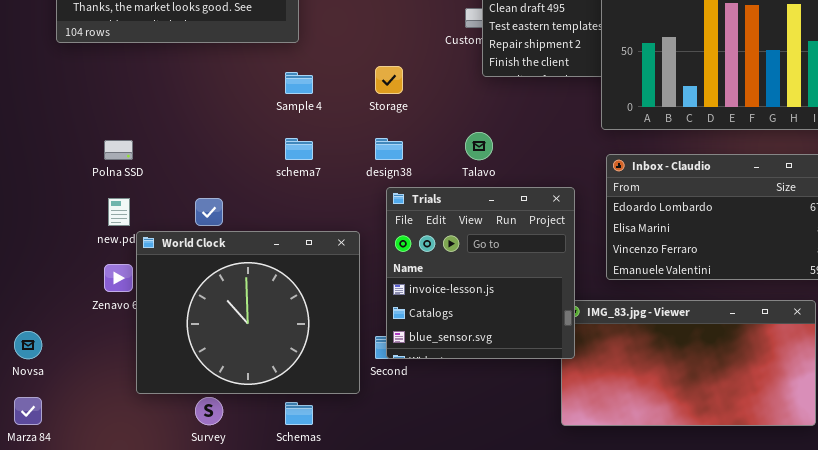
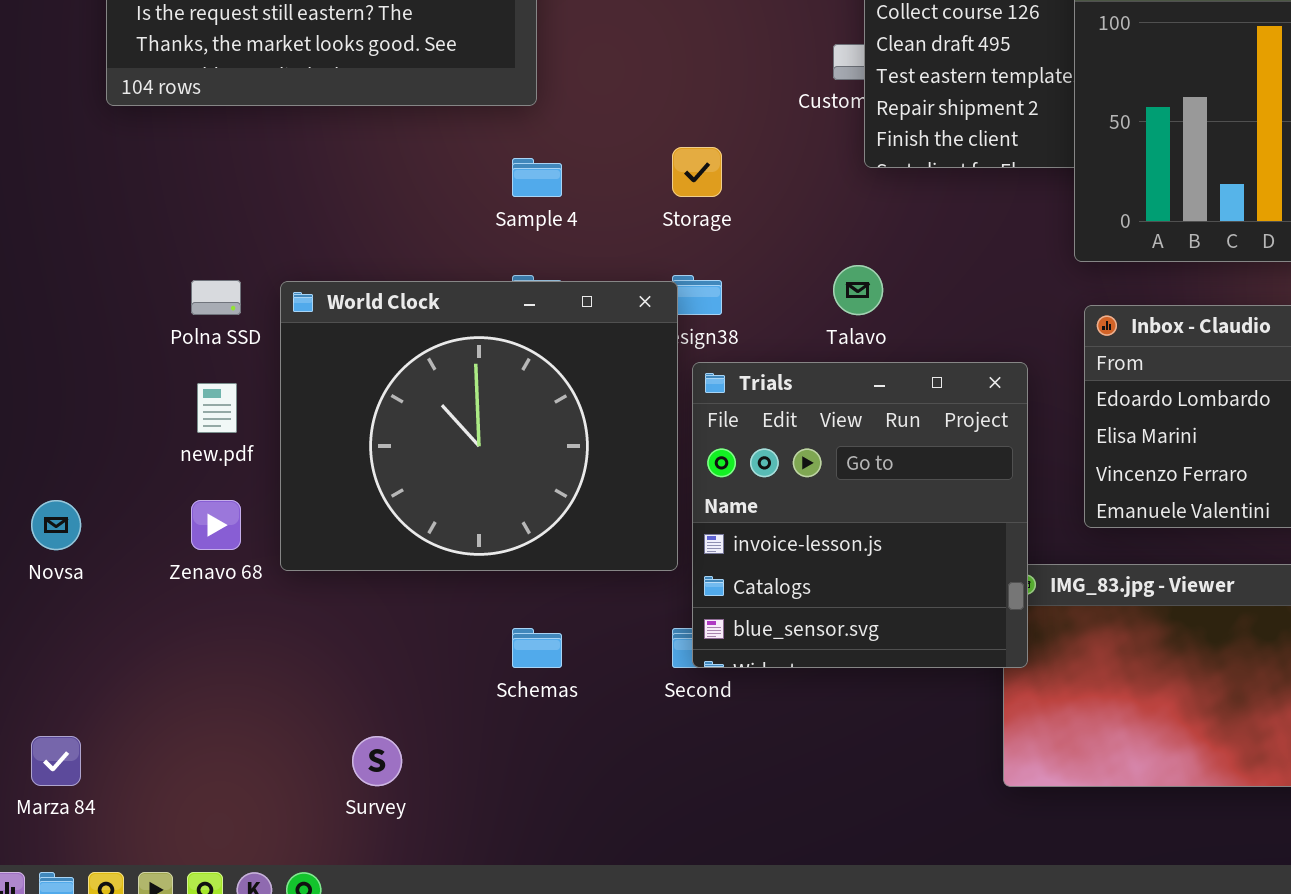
World Clock: [136,231,360,394] -> [280,281,678,571], moved
Novsa: [14,331,42,359] -> [31,500,81,550], moved
Schemas: [285,402,313,425] -> [512,628,562,668], moved

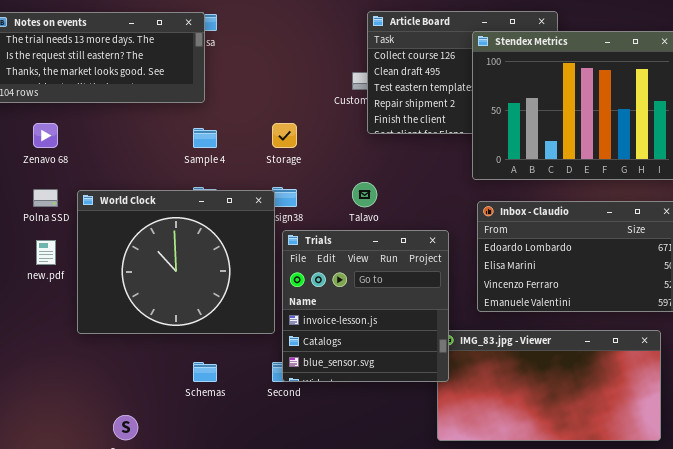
Zenavo 68: [191,500,241,550] -> [33,123,58,148], moved

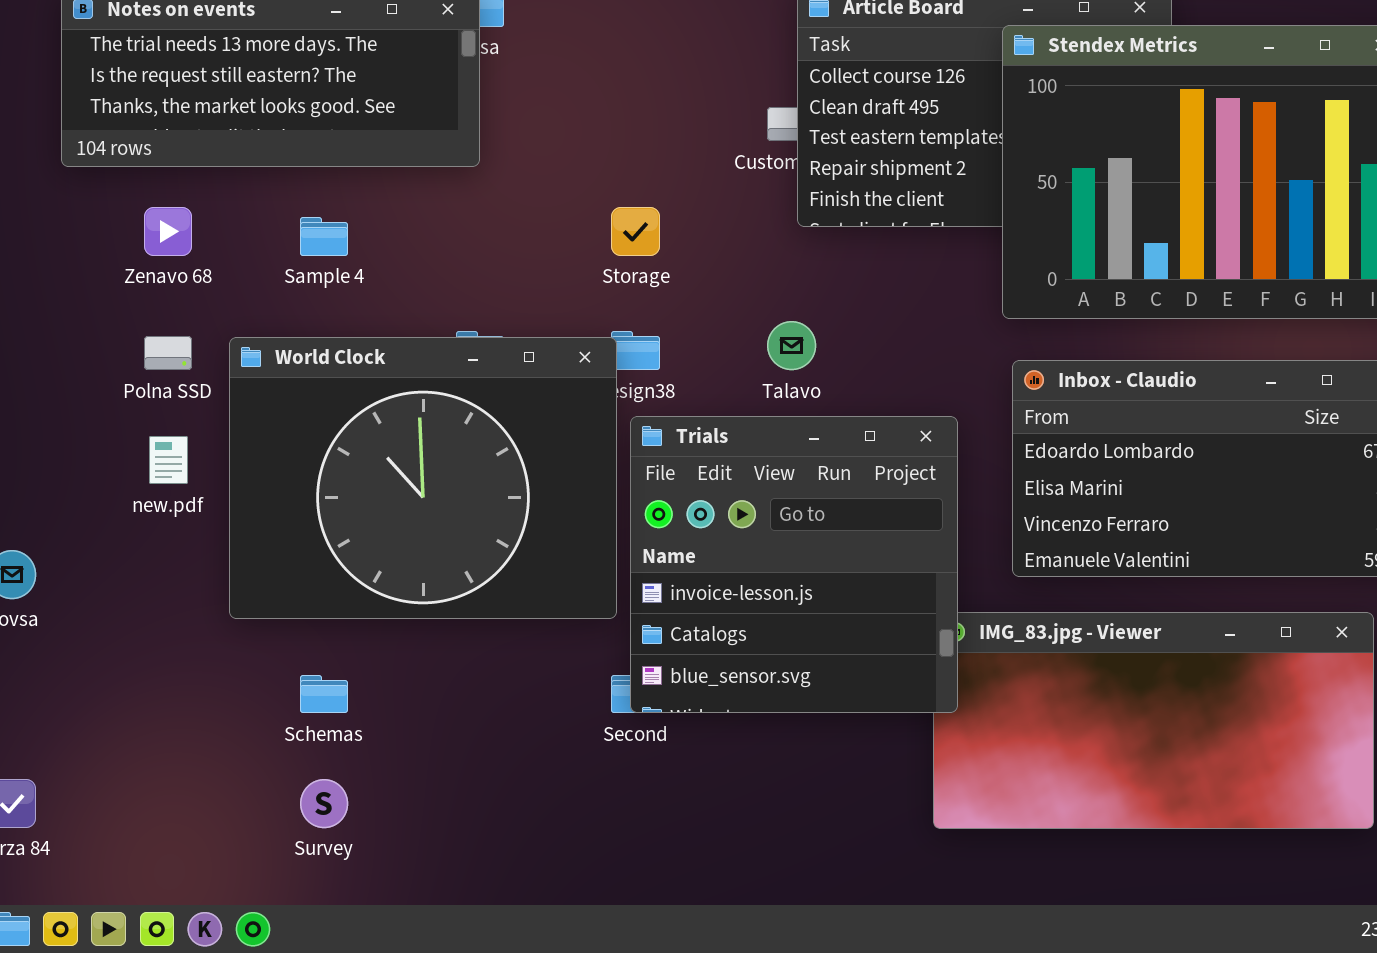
Sample 4: [193,128,217,148] -> [300,217,348,256], moved
Schemas: [193,362,217,382] -> [300,675,348,713], moved

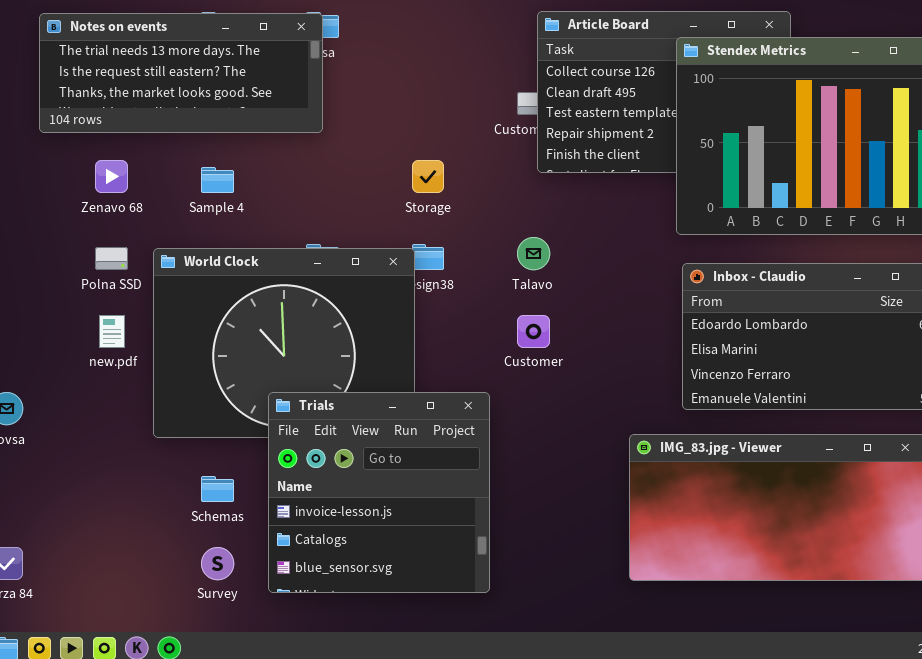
Trials: [630,416,958,713] -> [268,392,490,593], moved

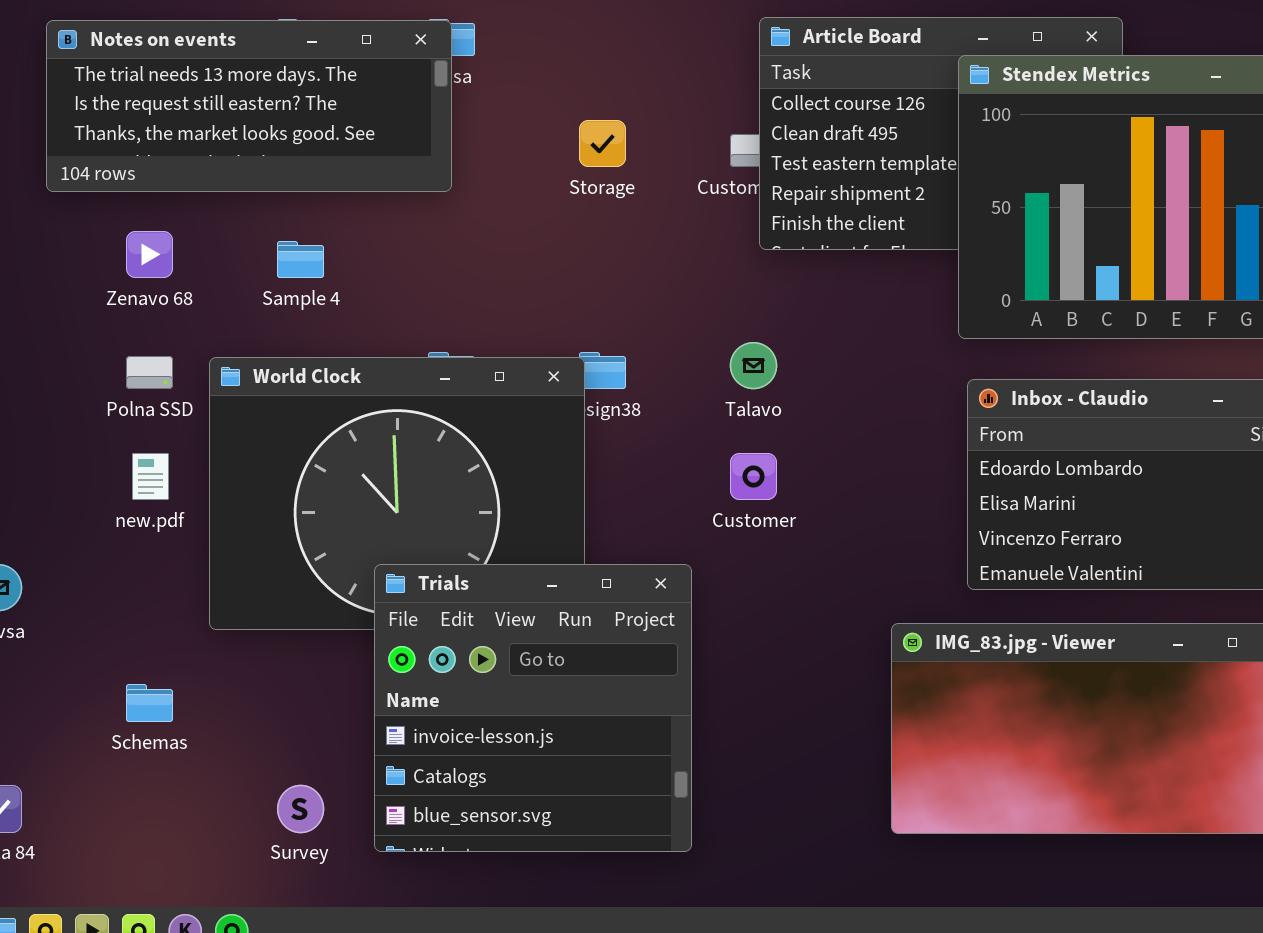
Storage: [412,160,444,193] -> [579,120,626,167], moved
Schemas: [201,476,234,502] -> [126,684,173,722], moved

